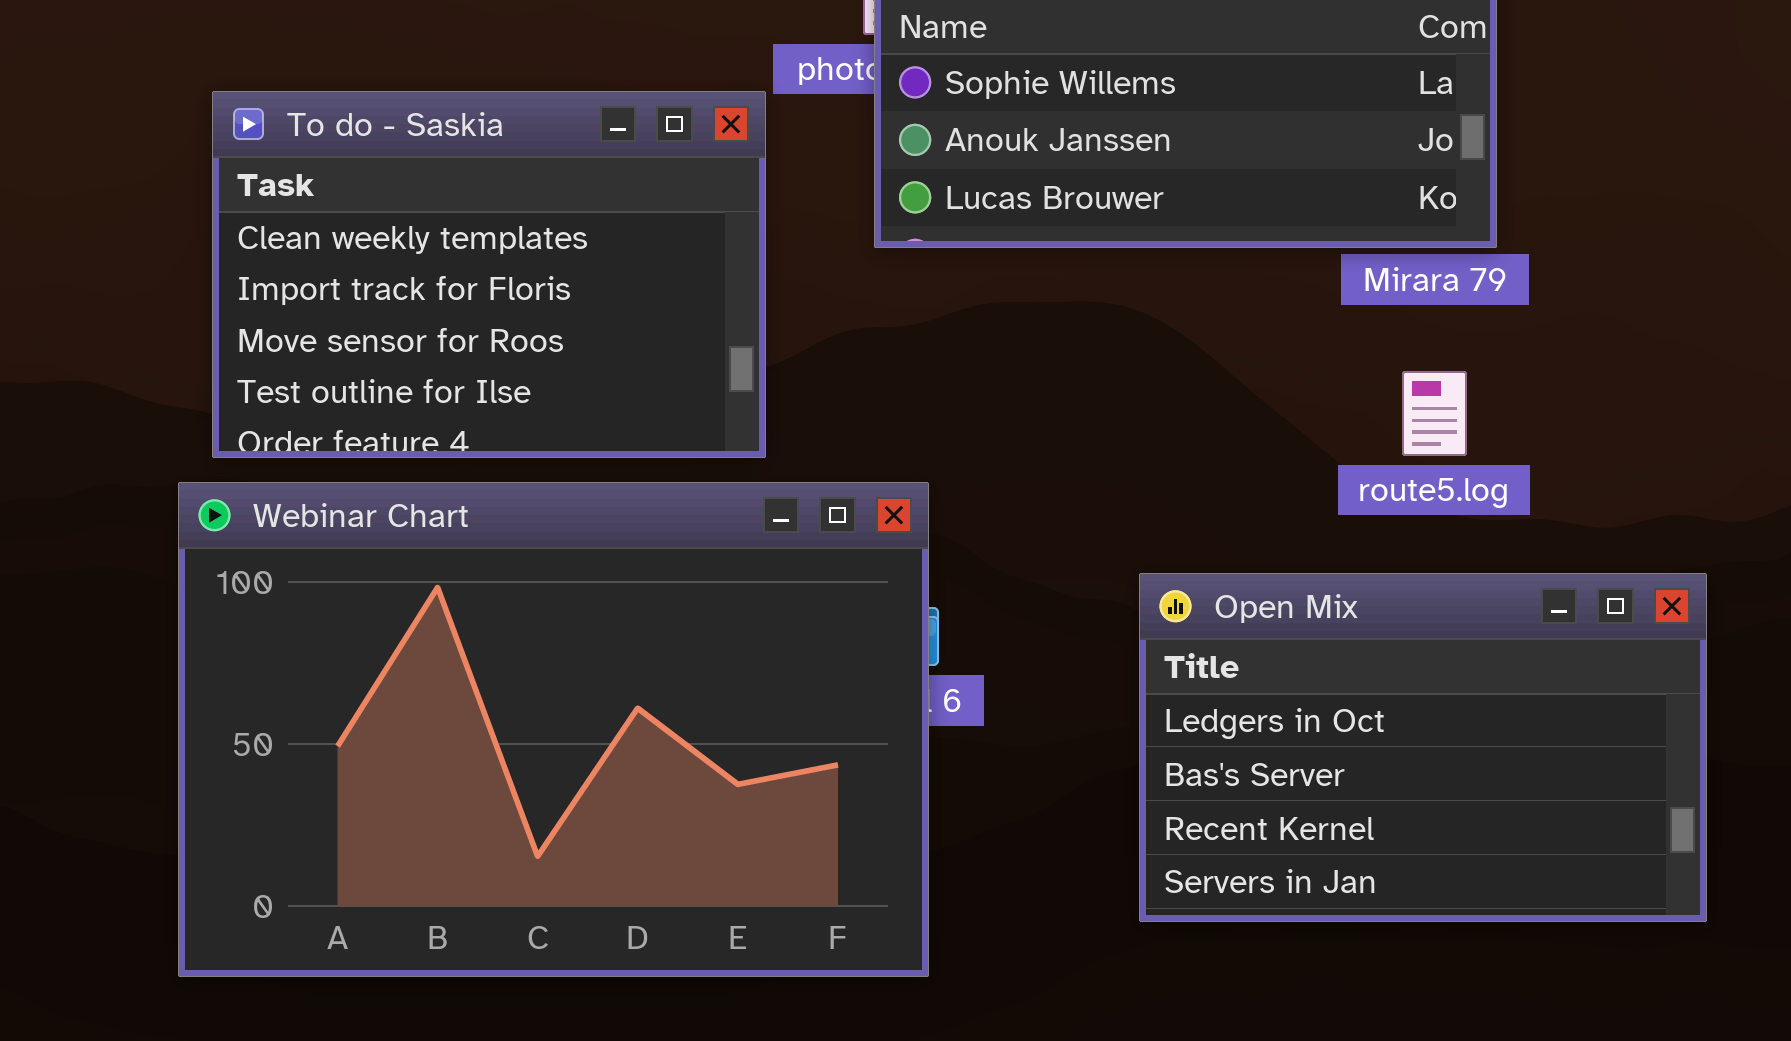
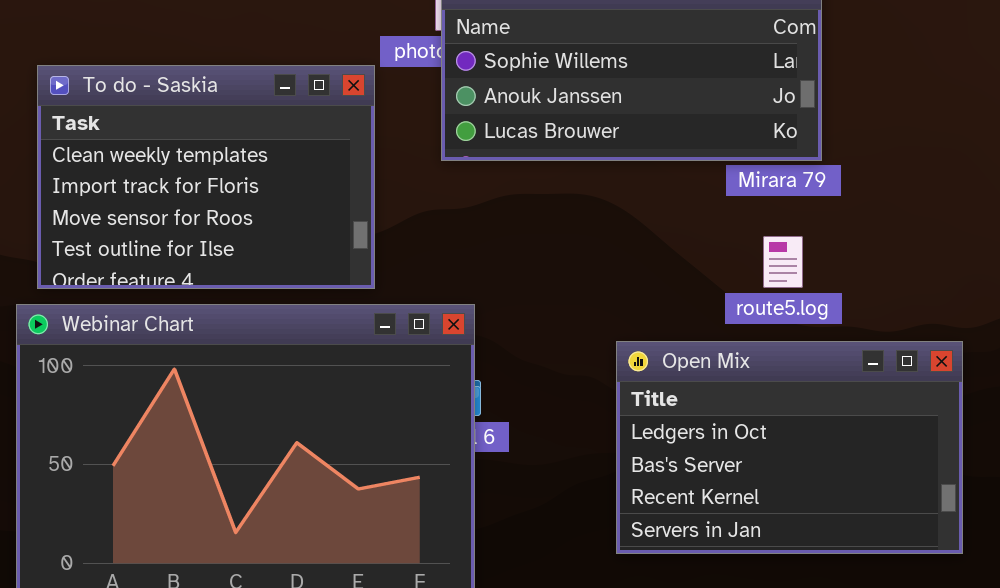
Open Mix: [1139,573,1707,922] -> [616,341,963,554], moved

